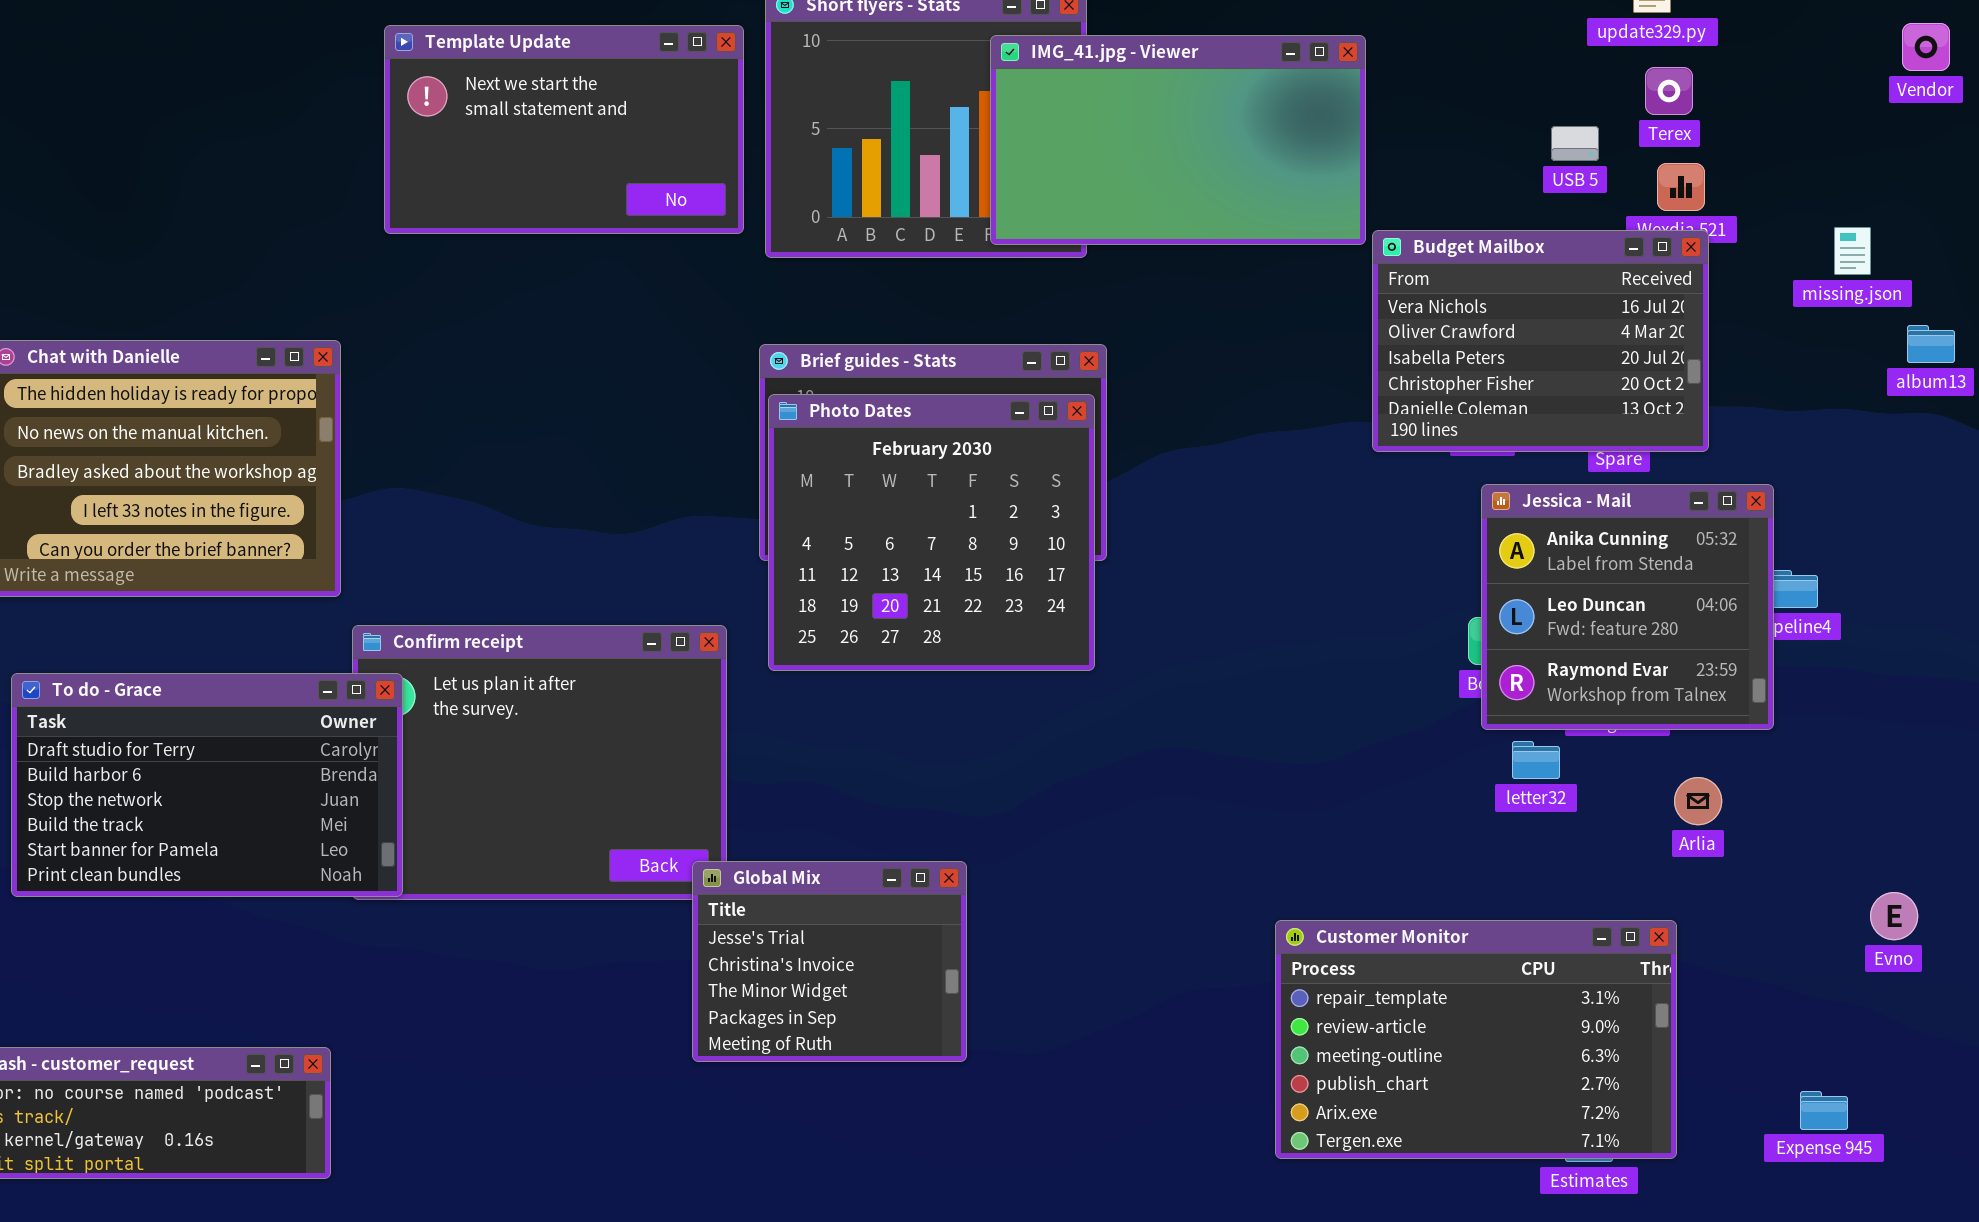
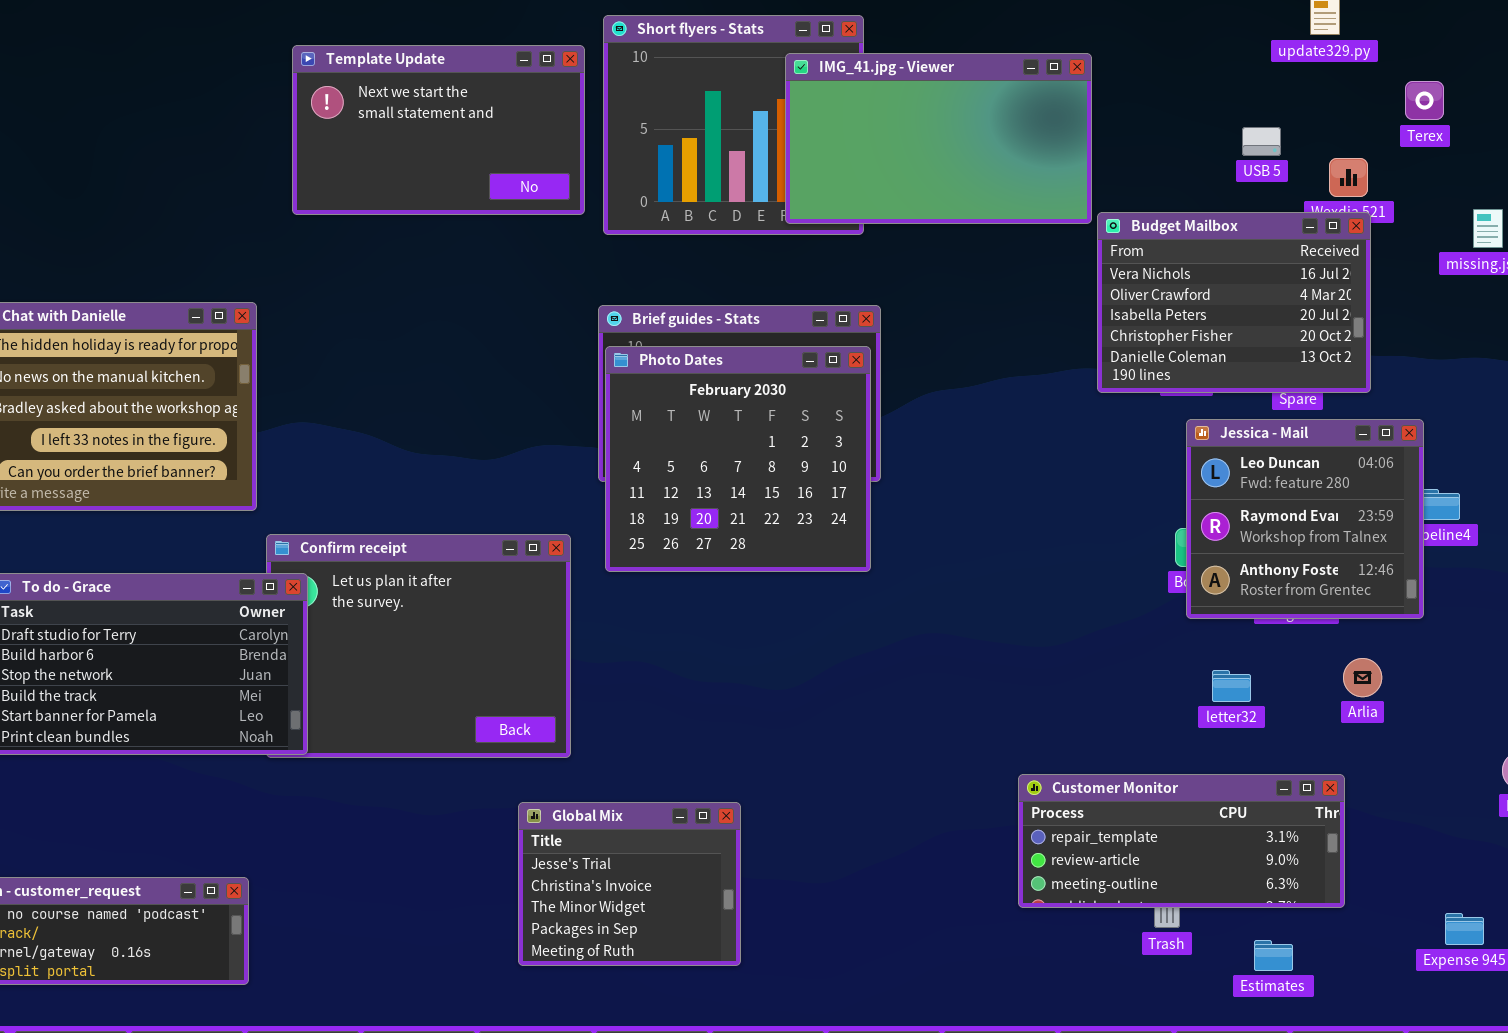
Terex: [1645,67,1693,115] -> [1405,81,1444,120], moved
Jessica - Mail: [1481,484,1774,730] -> [1186,419,1424,619], scrolled down 1 row
letter32: [1512,741,1560,779] -> [1212,670,1251,702], moved
Global Mix: [692,861,967,1062] -> [518,802,741,966], moved
Customer Monitor: [1275,920,1677,1159] -> [1018,774,1345,908], resized

